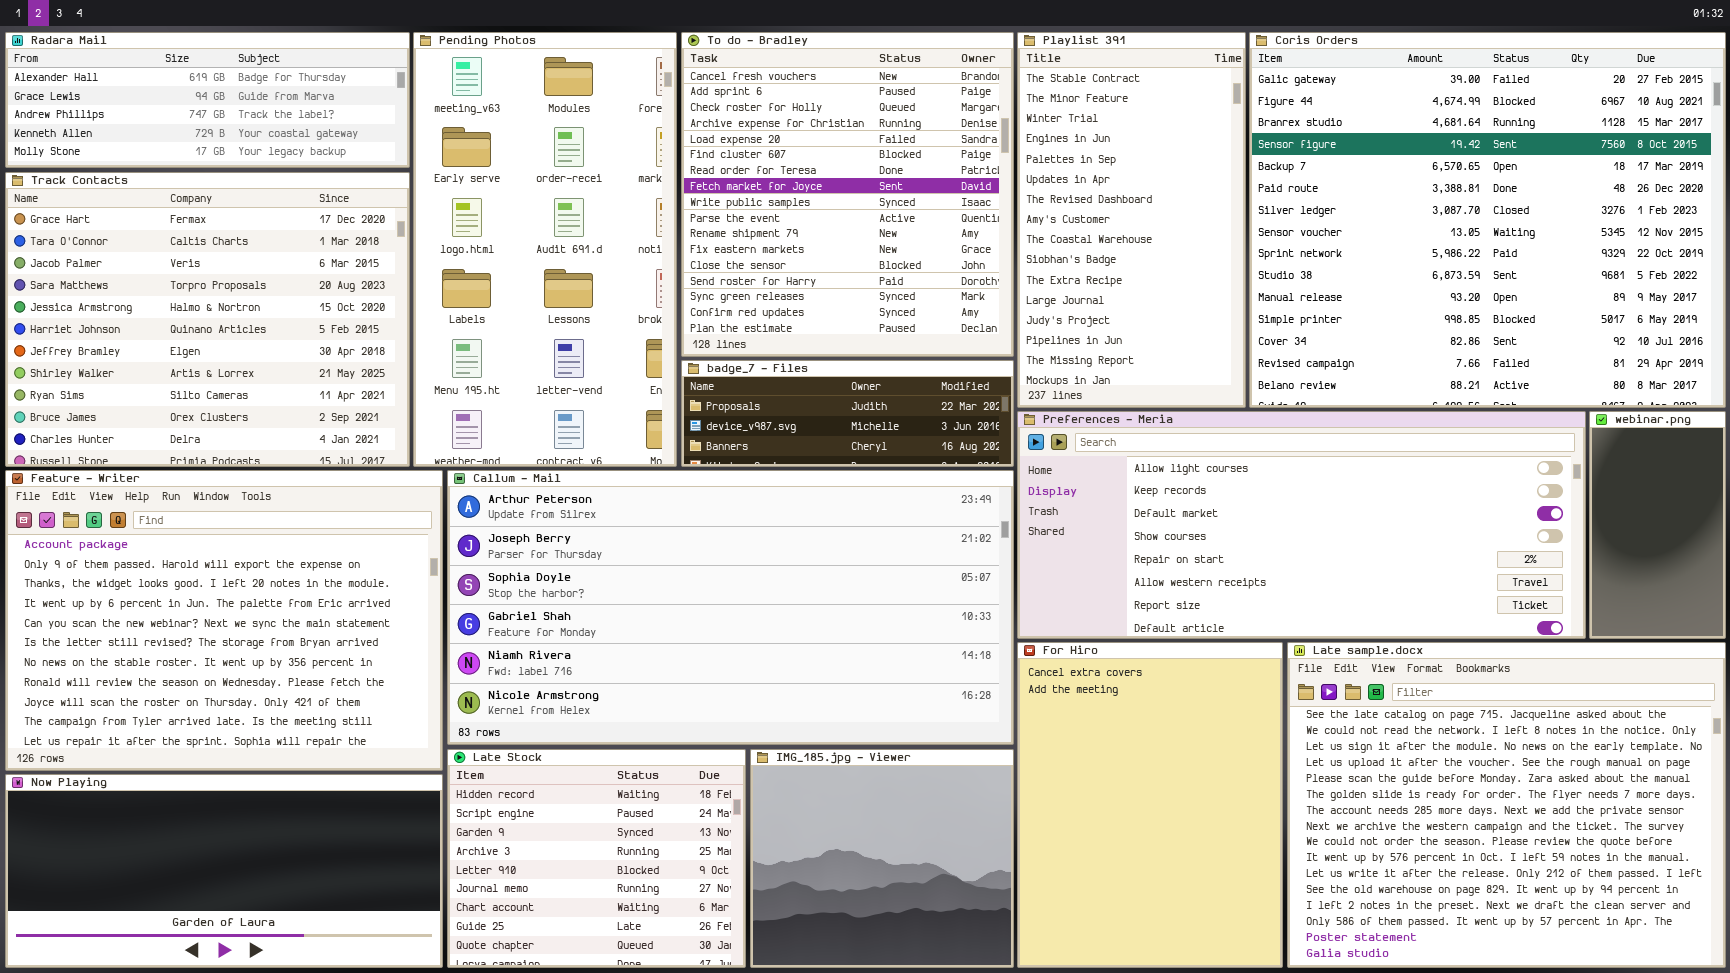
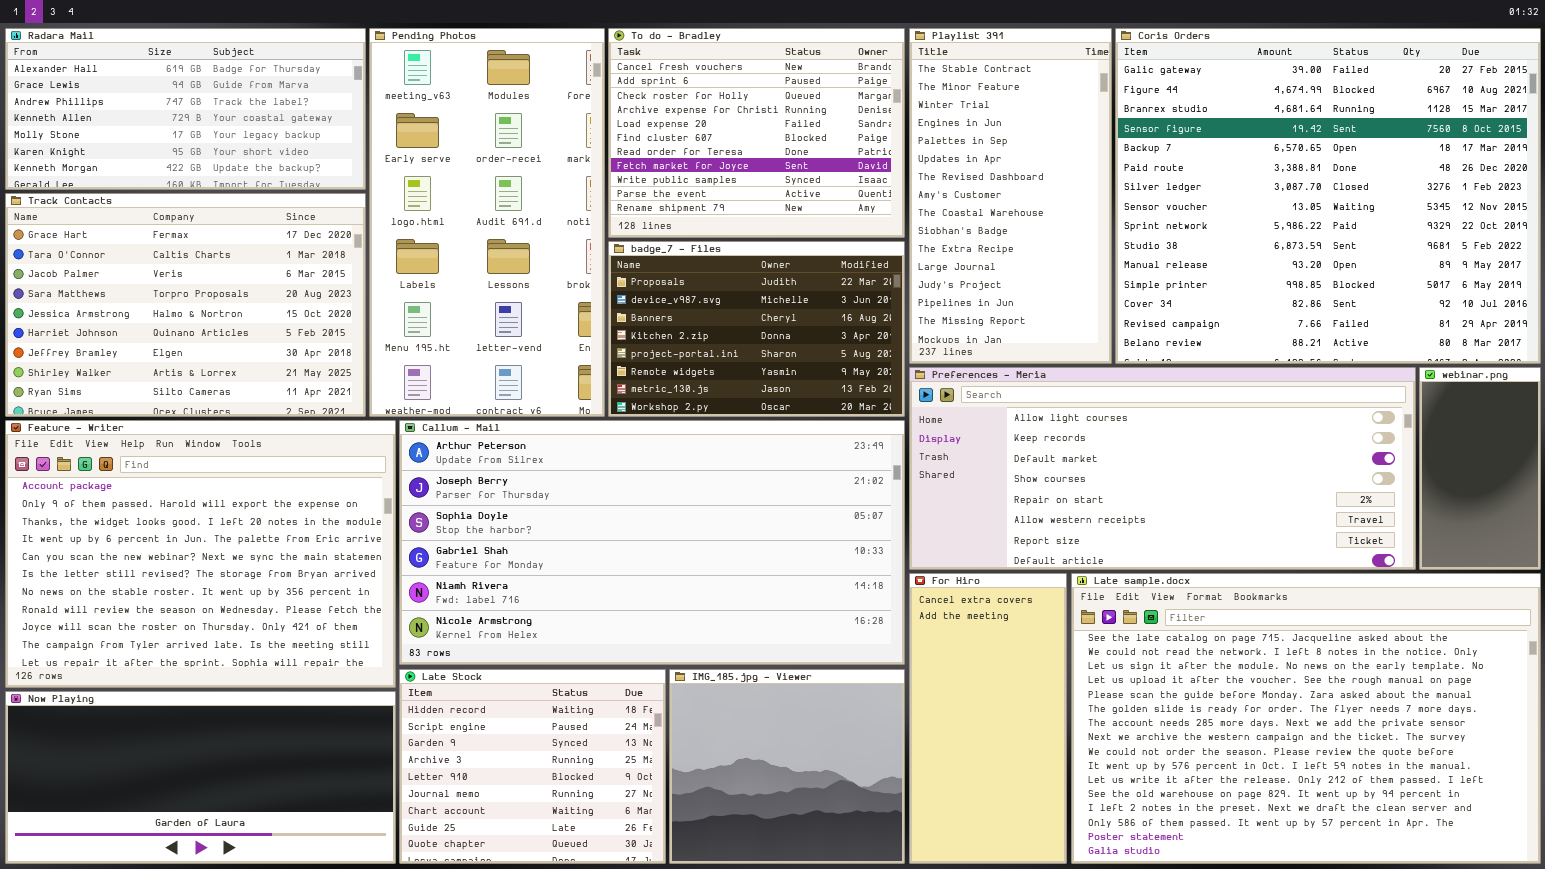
Radara Mail: [5,32,410,168] -> [5,28,366,190], resized
To do - Bradley: [681,32,1014,357] -> [608,28,905,238], resized
Track Contacts: [5,172,410,467] -> [5,193,366,417], resized
badge_7 - Files: [681,360,1014,467] -> [608,241,905,417], resized
For Hiro: [1017,642,1283,968] -> [909,573,1067,864], resized
Late sample.docx: [1287,642,1726,968] -> [1071,573,1541,864], resized

